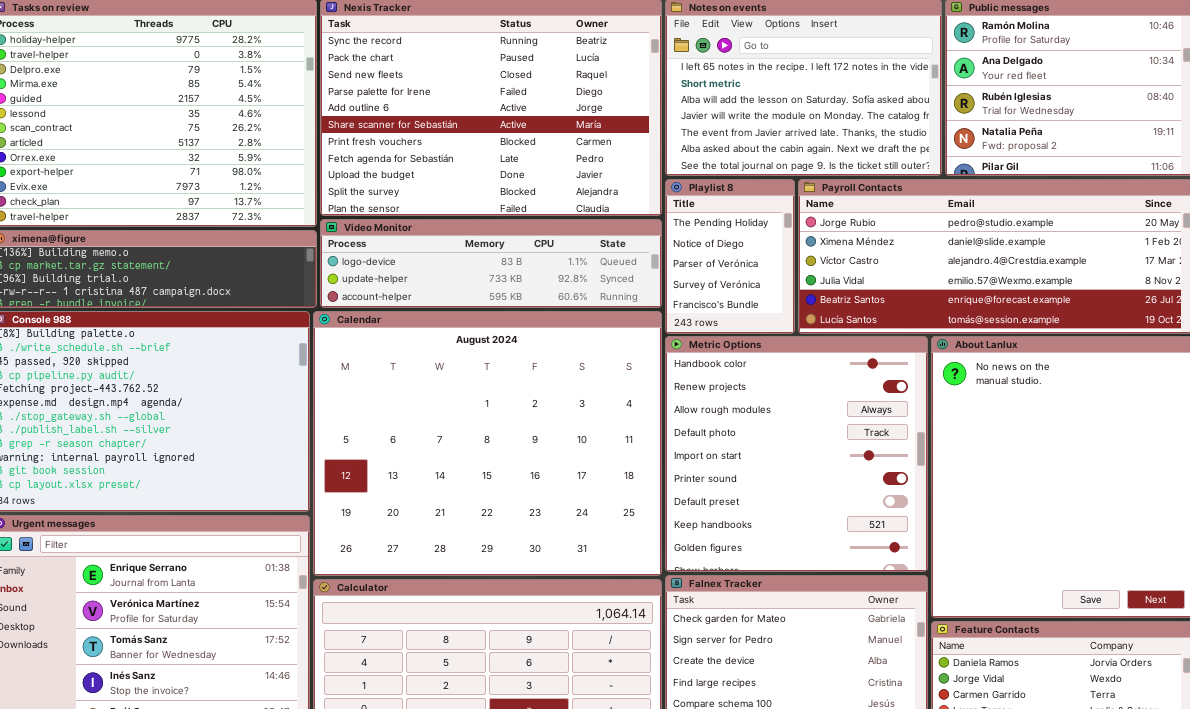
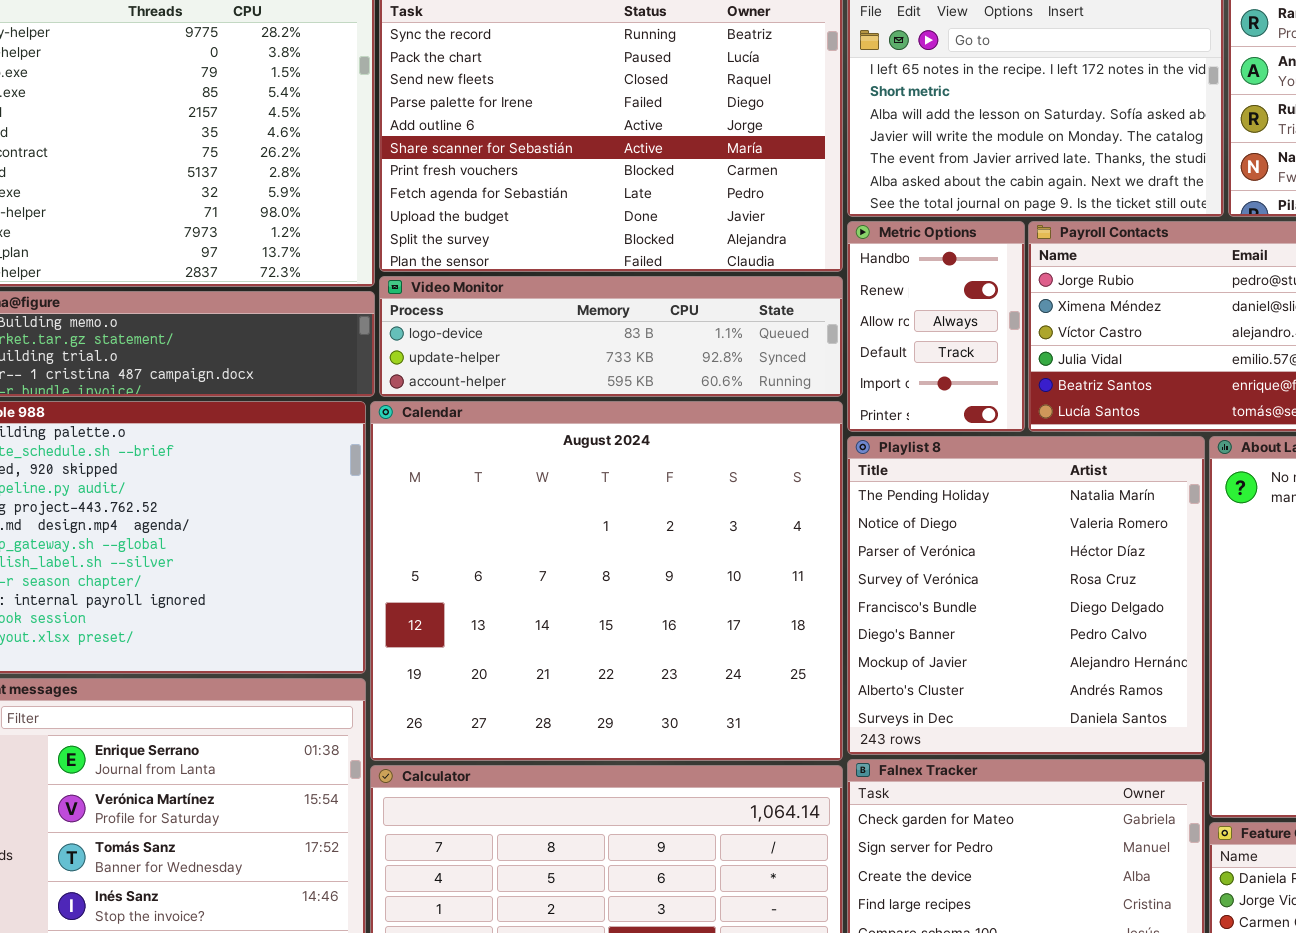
Playlist 8: [665,179,795,334] -> [847,436,1205,755], moved, resized
Metric Options: [665,336,928,572] -> [847,221,1025,432], moved, resized

